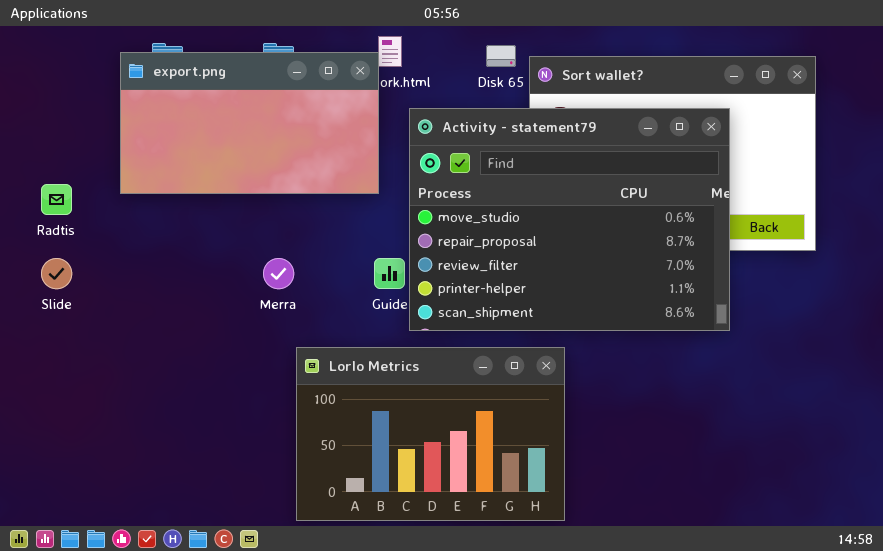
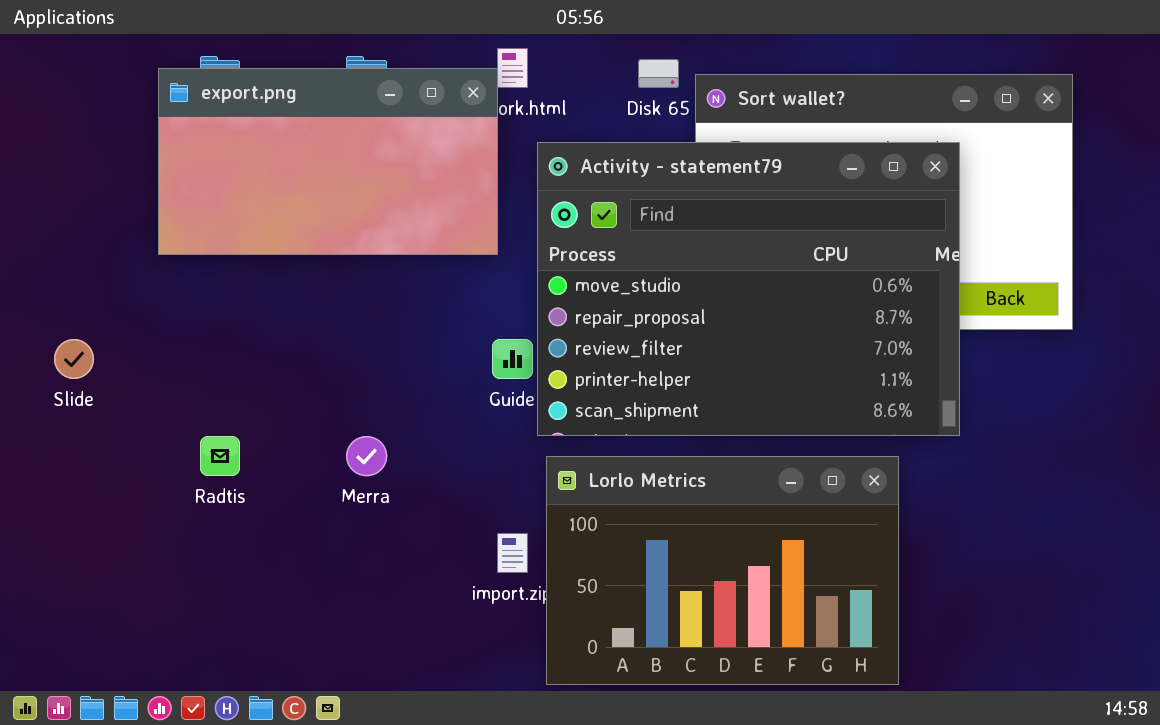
Radtis: [41,184,72,215] -> [200,436,240,476], moved
Merra: [263,258,294,289] -> [346,436,387,476], moved
Lorlo Metrics: [296,347,565,521] -> [546,456,899,685], moved

